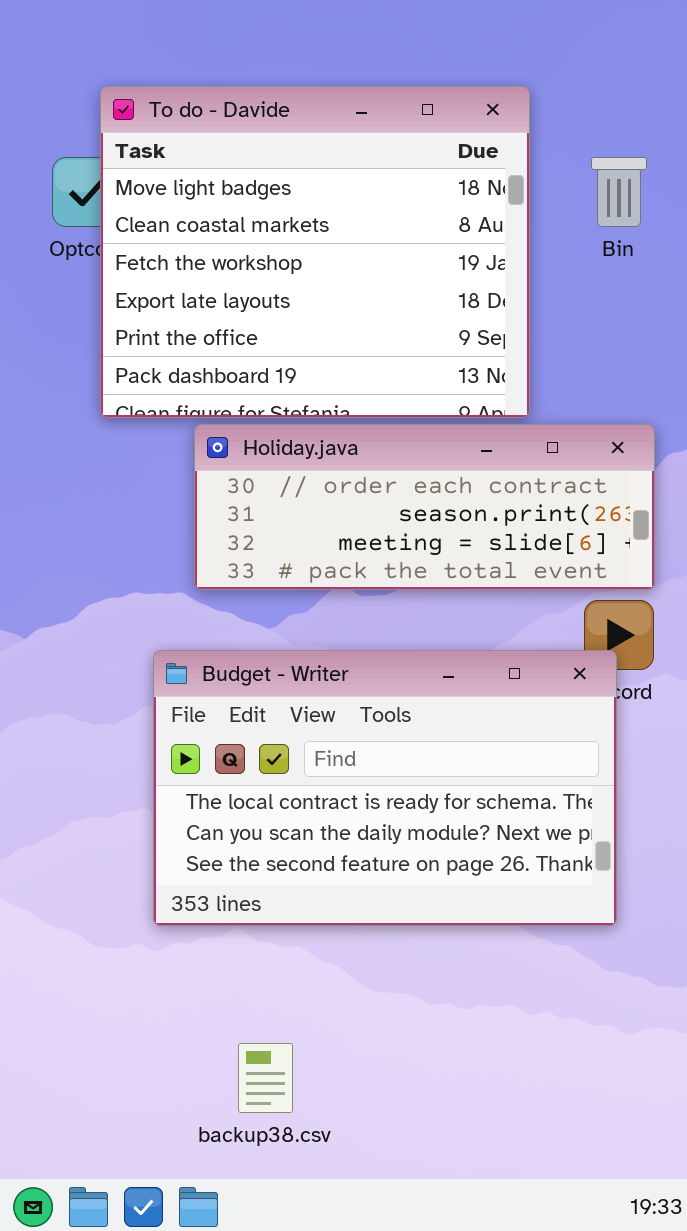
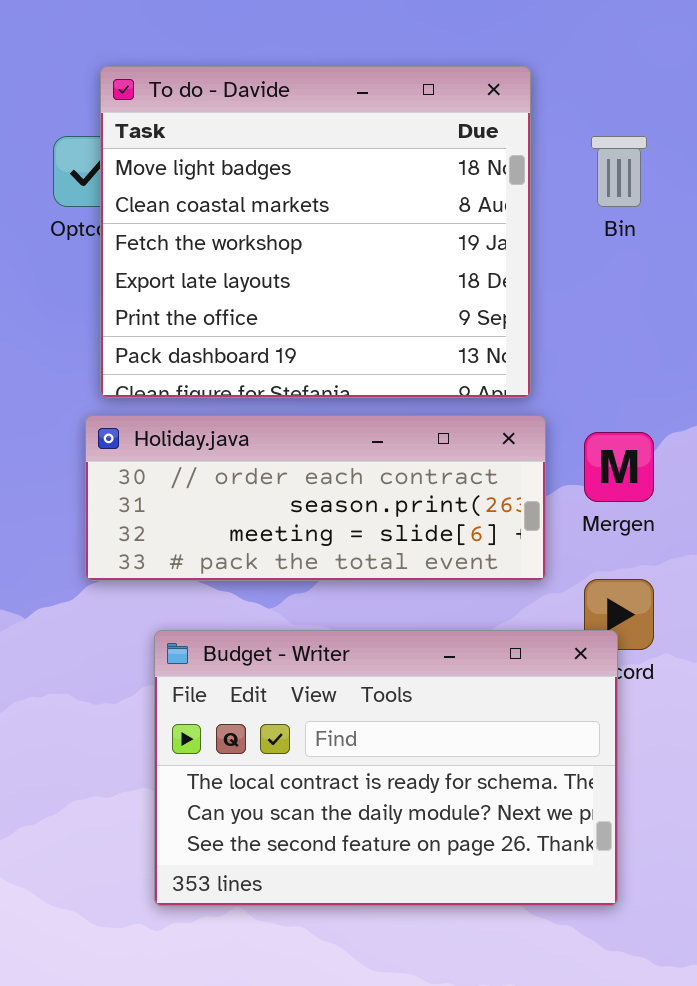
Holiday.java: [194,424,655,590] -> [85,415,546,581], moved

